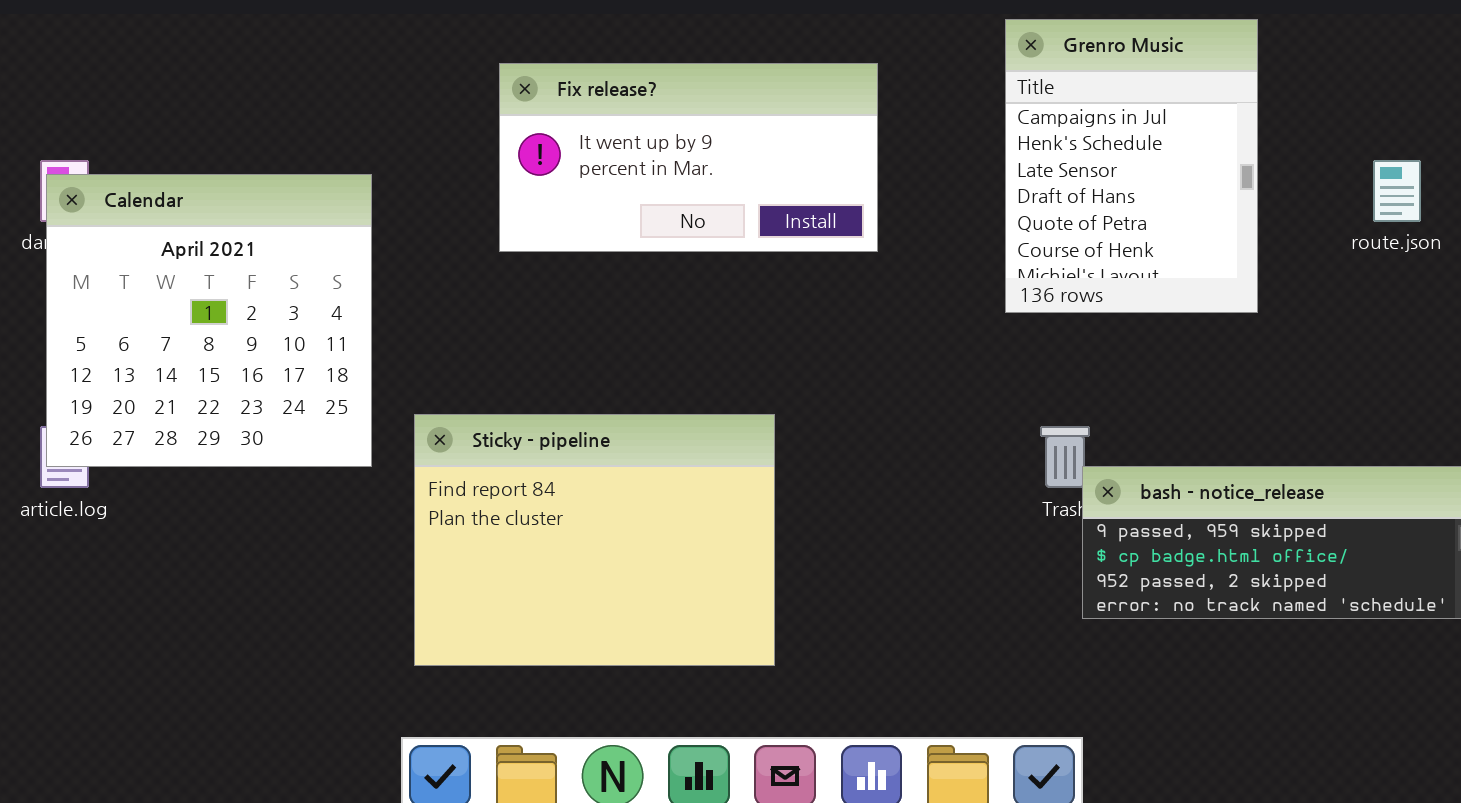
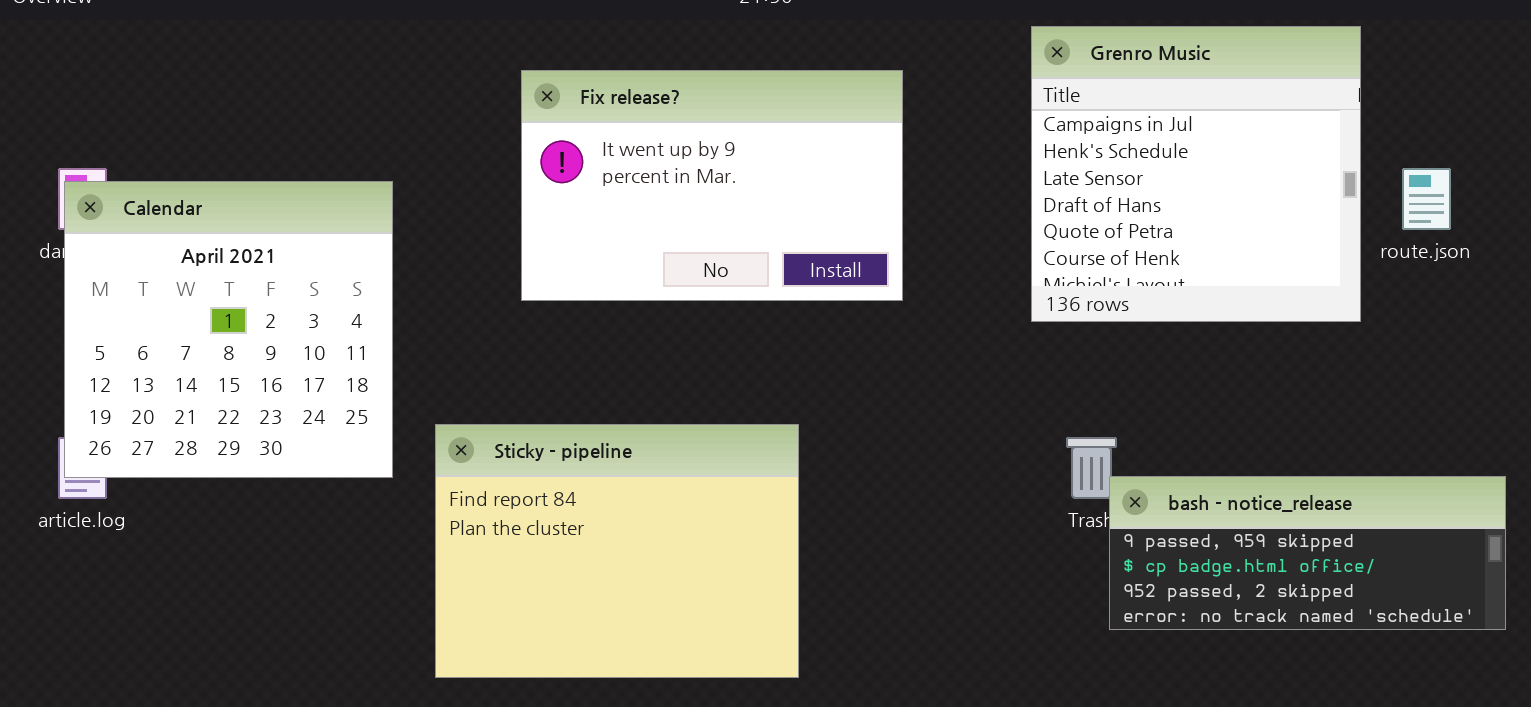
Grenro Music: [1005,19,1258,313] -> [1031,26,1361,322], resized
Fix release?: [499,63,878,252] -> [521,70,903,301], resized

